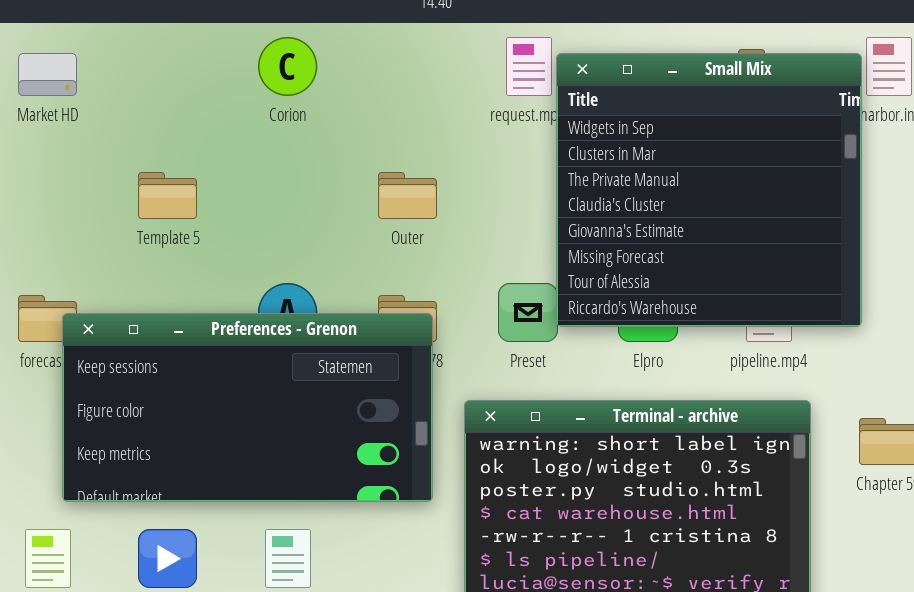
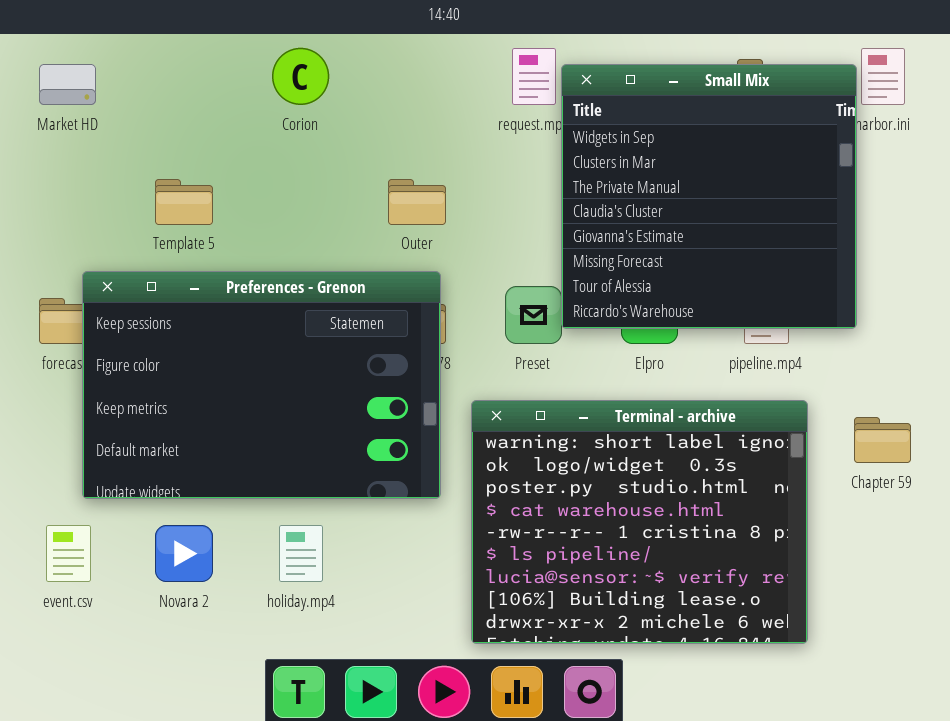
Preferences - Grenon: [62,313,433,502] -> [82,271,441,499], resized

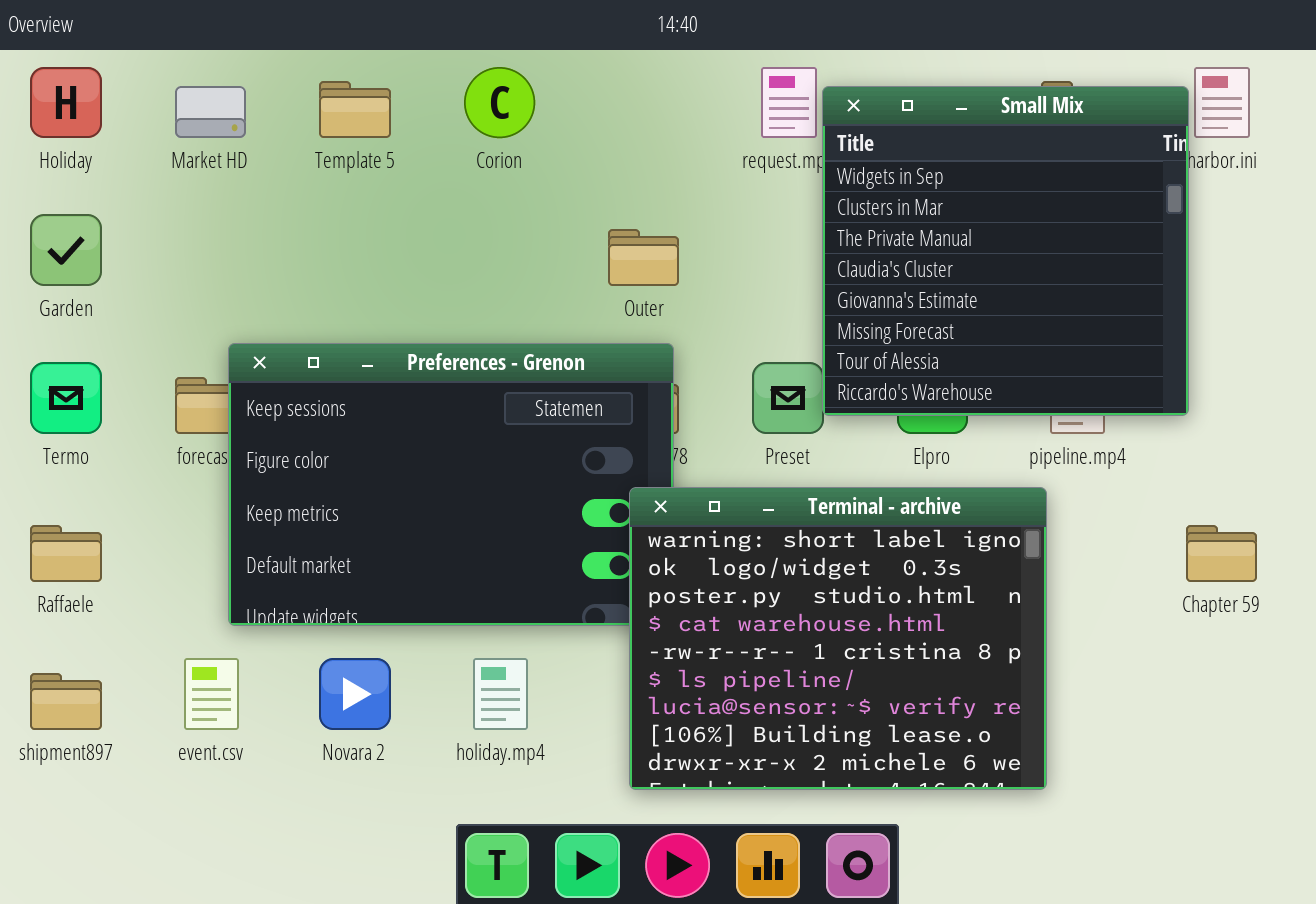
Template 5: [155,179,213,225] -> [319,81,391,138], moved
Terminal - archive: [471,400,808,644] -> [629,487,1047,790], moved

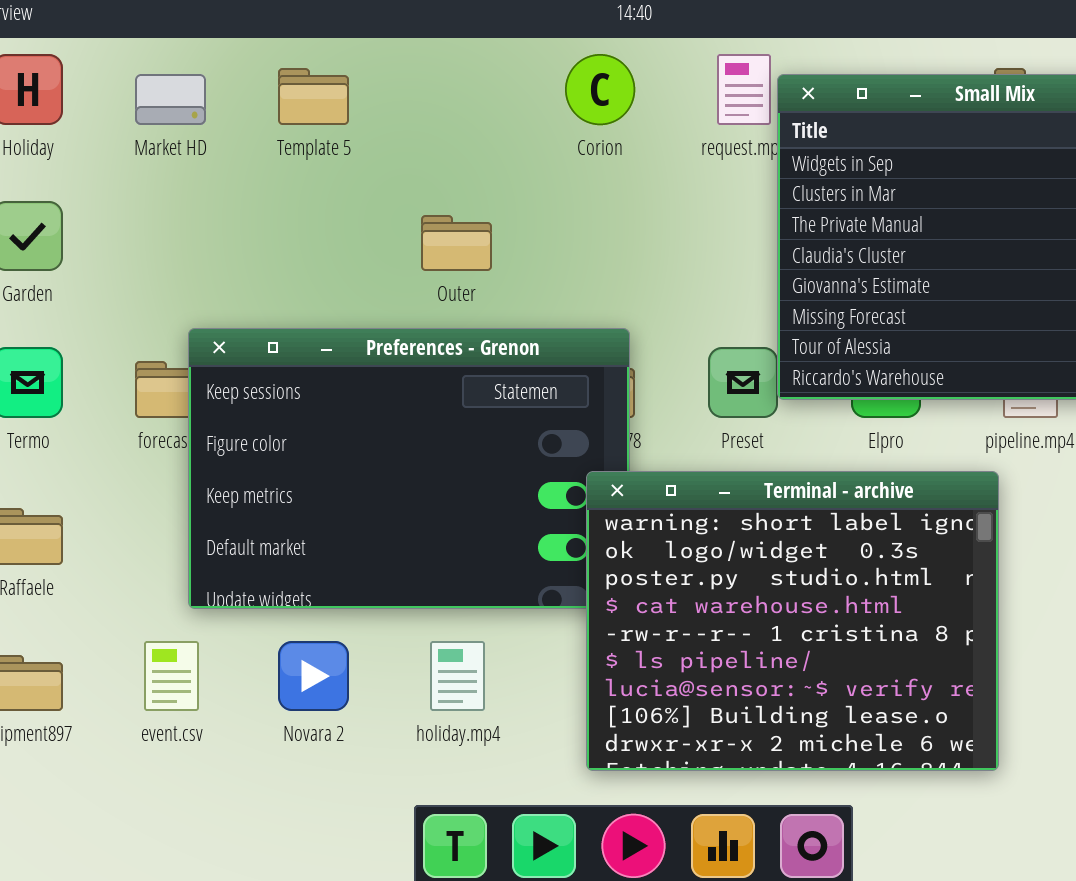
Corion: [464,67,535,138] -> [565,54,635,125], moved
Outer: [608,229,679,286] -> [421,215,492,271], moved

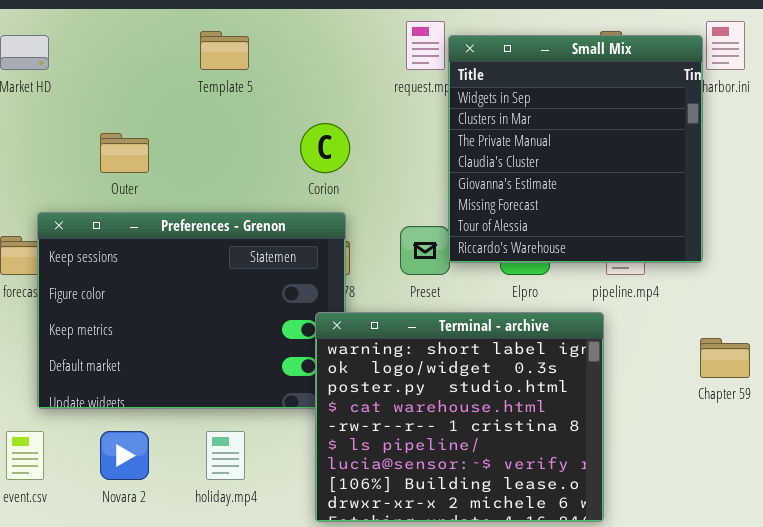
Corion: [565,54,635,125] -> [300,123,350,173], moved
Template 5: [278,68,349,125] -> [200,31,249,70], moved
Outer: [421,215,492,271] -> [100,133,149,173], moved

